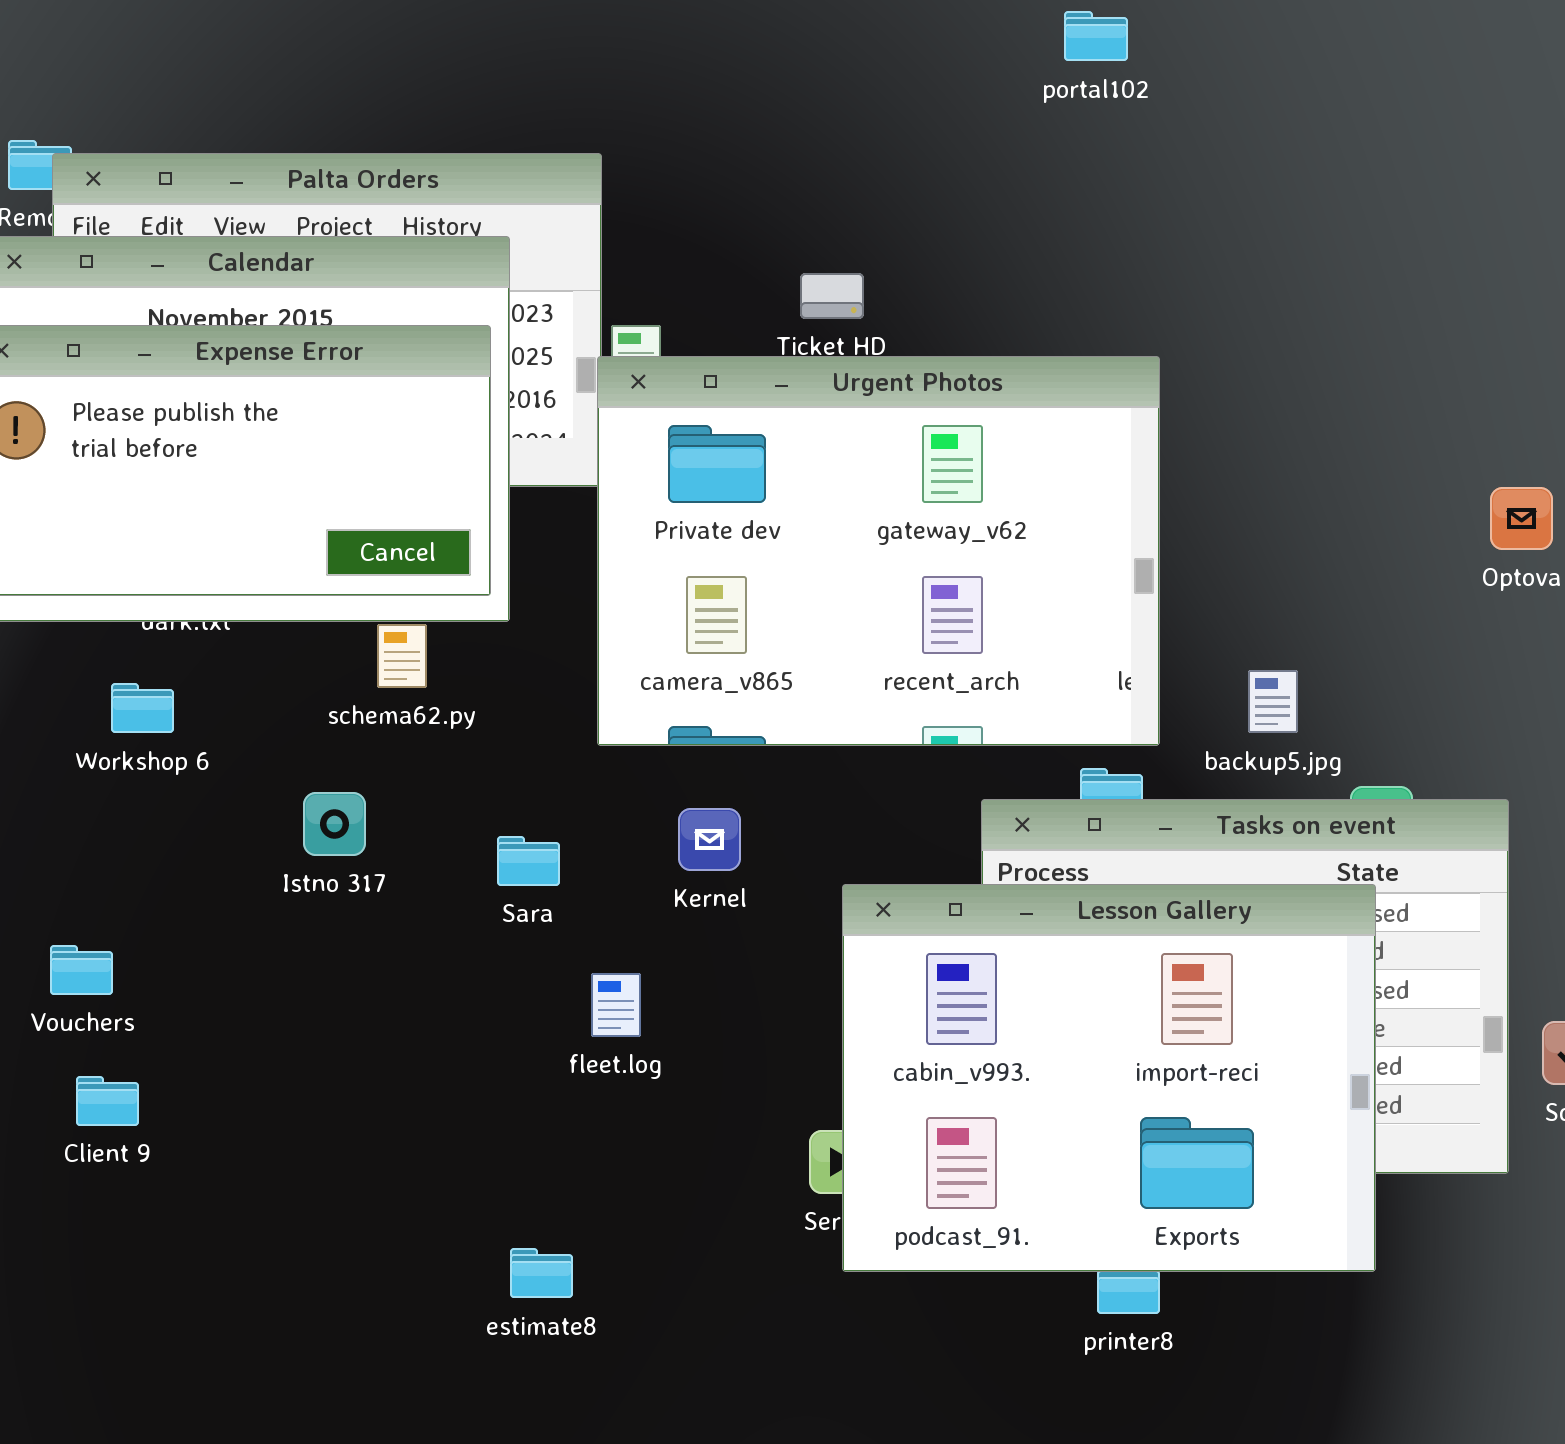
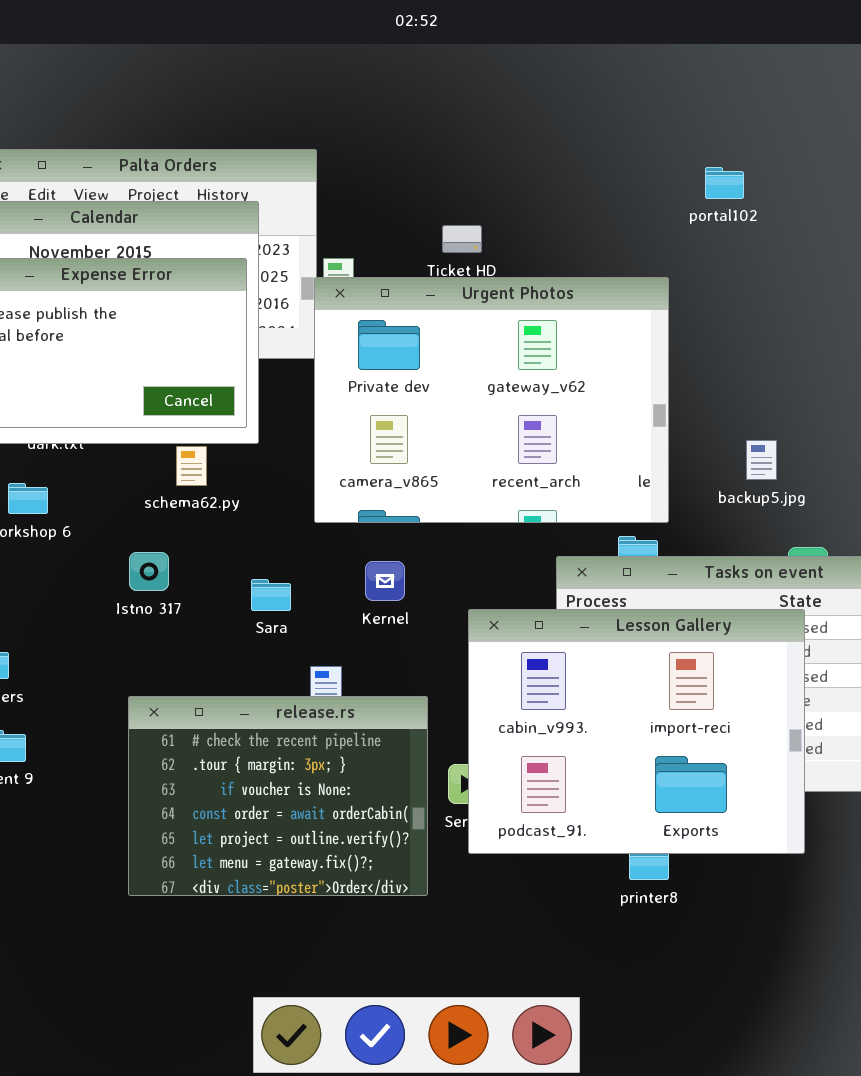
portal102: [1064,11,1128,61] -> [705,167,744,199], moved
backup5.jpg: [1248,670,1298,733] -> [746,440,777,480], moved
release.rs: none -> [128,696,428,896], opened

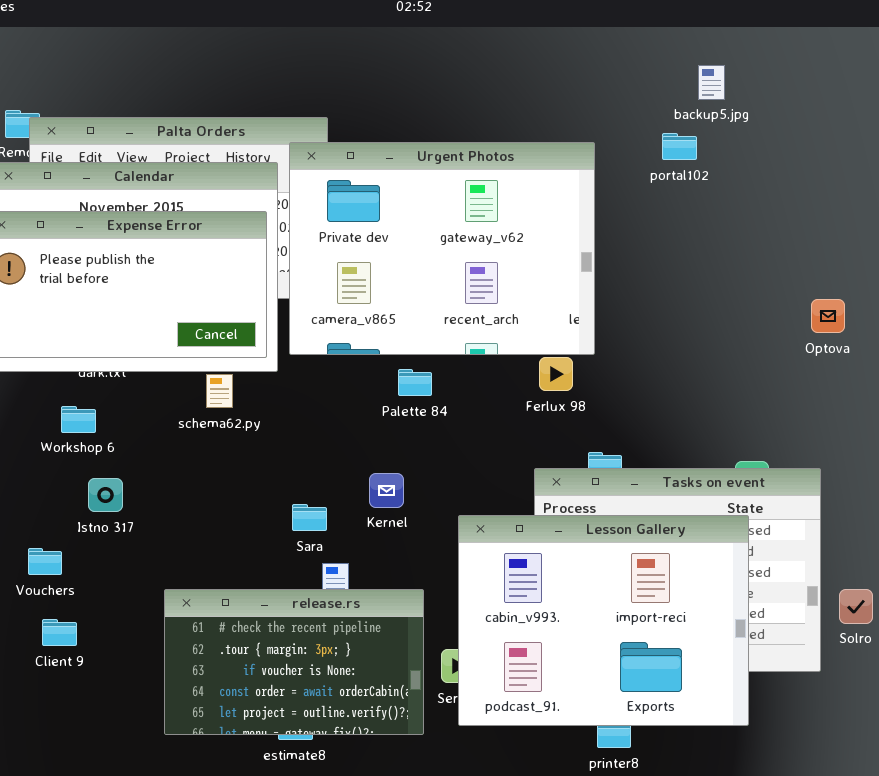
Urgent Photos: [314,277,669,523] -> [289,142,595,355], moved
backup5.jpg: [746,440,777,480] -> [698,65,725,100], moved
Istno 317: [129,552,169,591] -> [88,478,123,512], moved
Sara: [251,579,291,611] -> [292,504,327,531], moved
release.rs: [128,696,428,896] -> [164,589,424,735], resized

